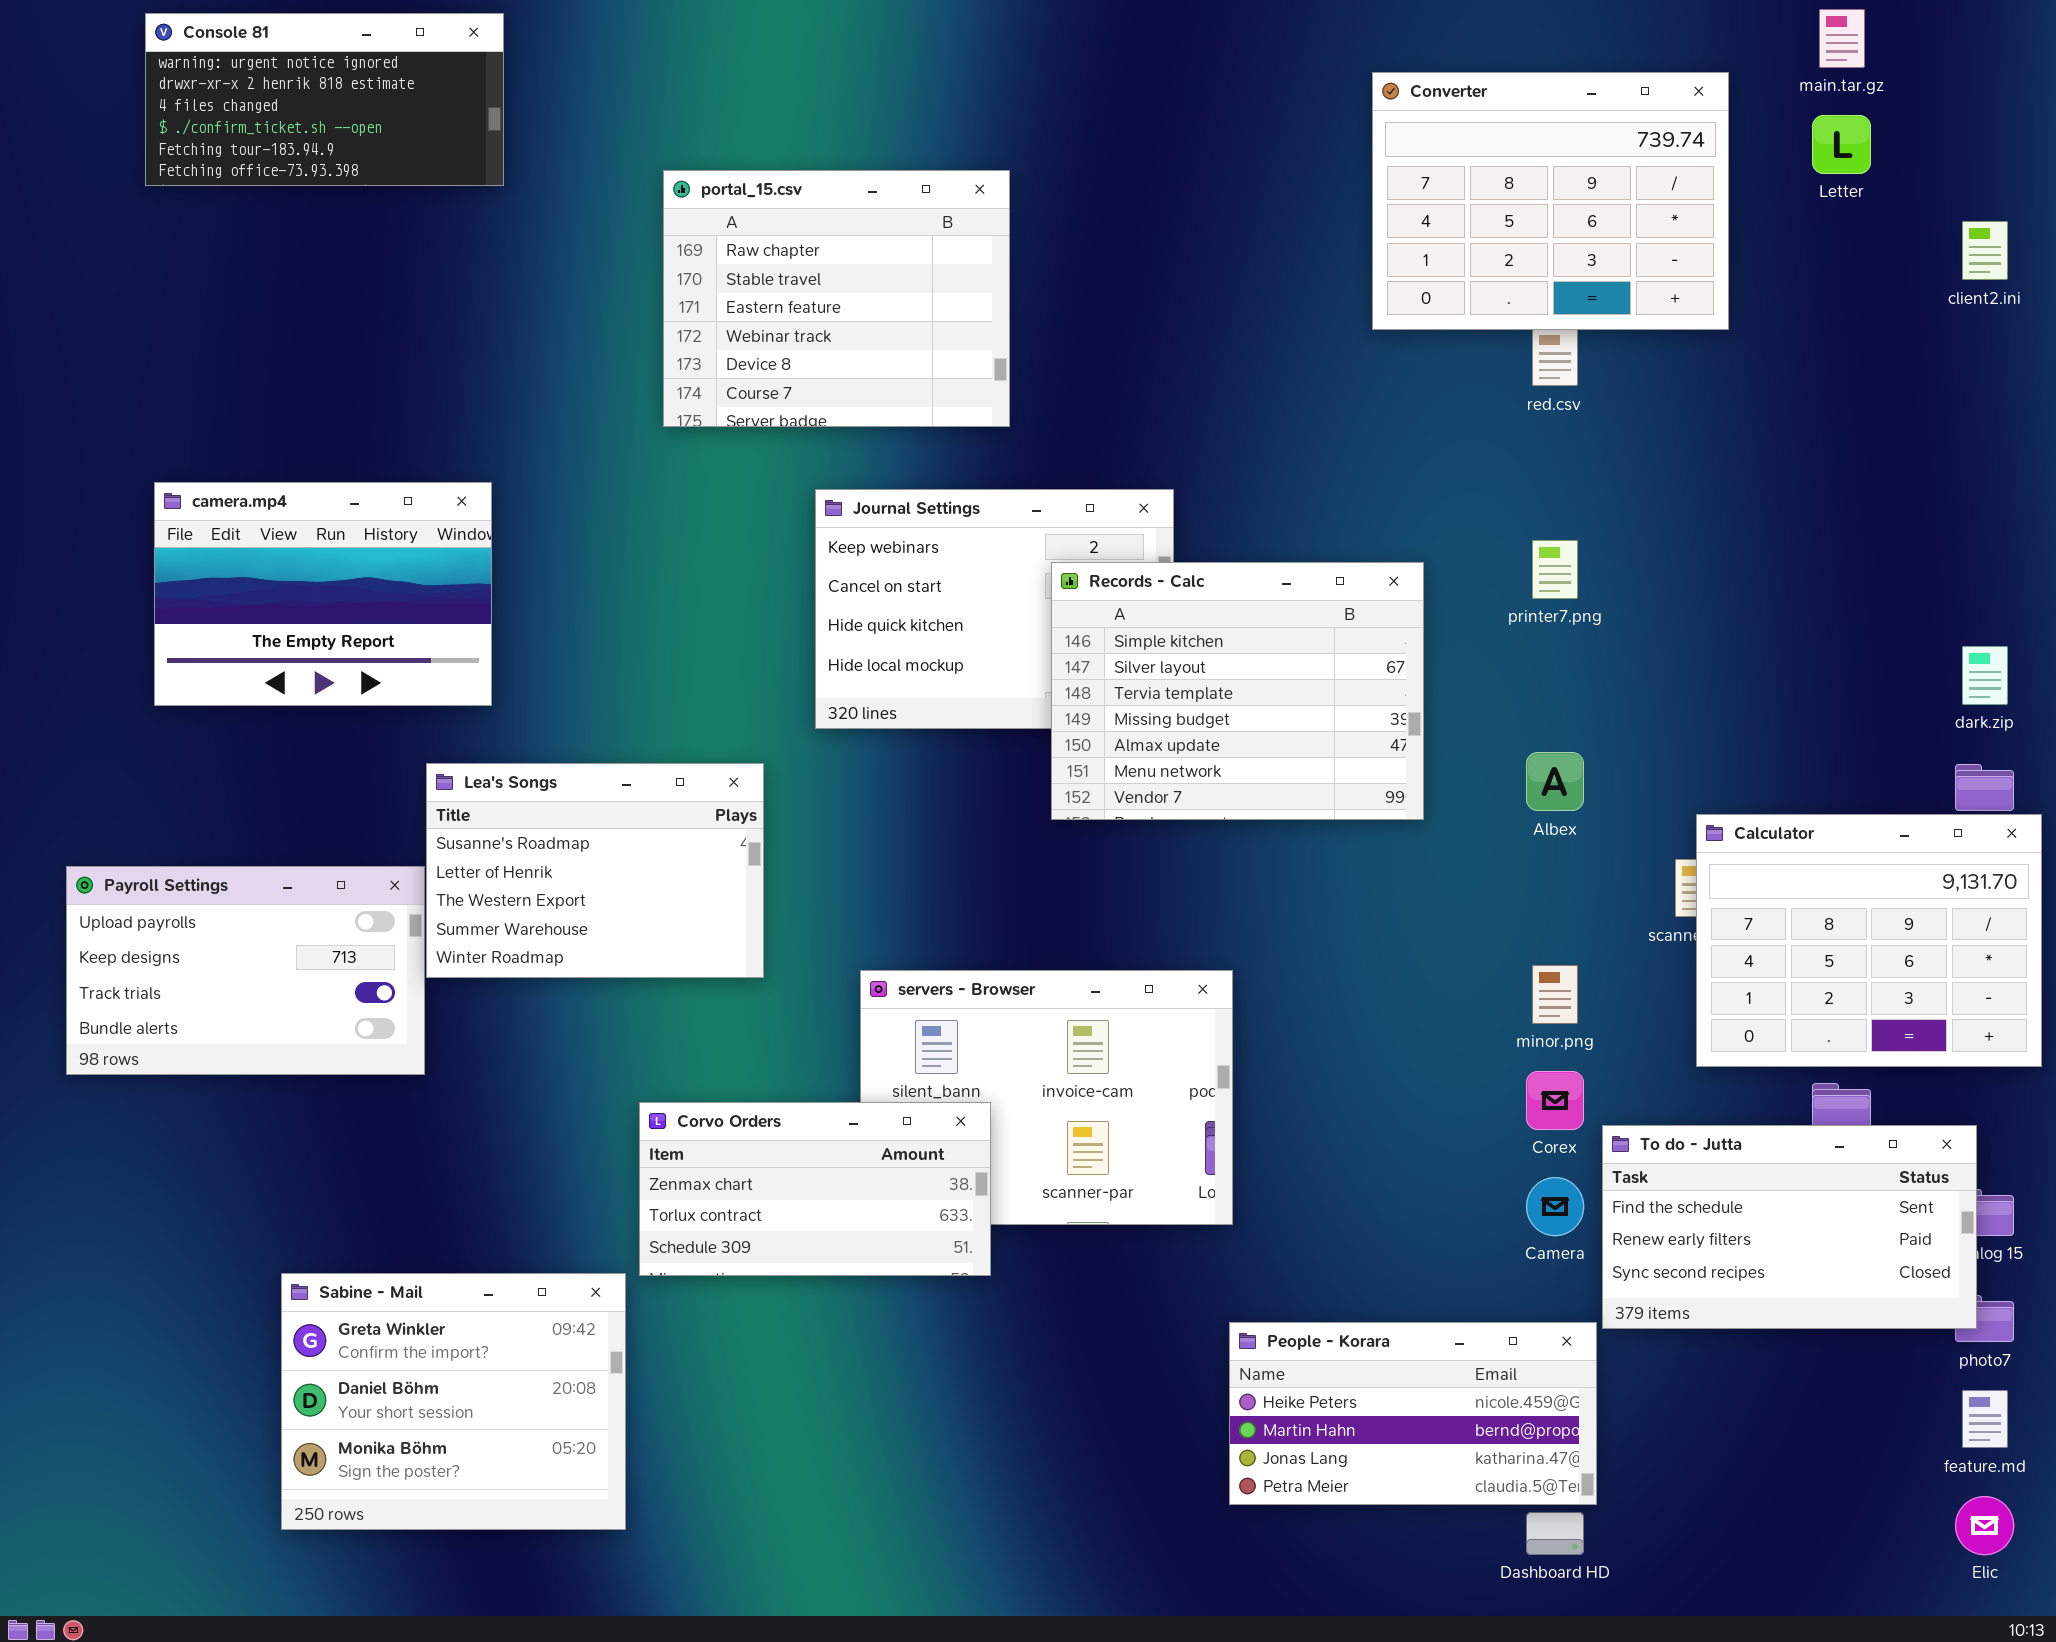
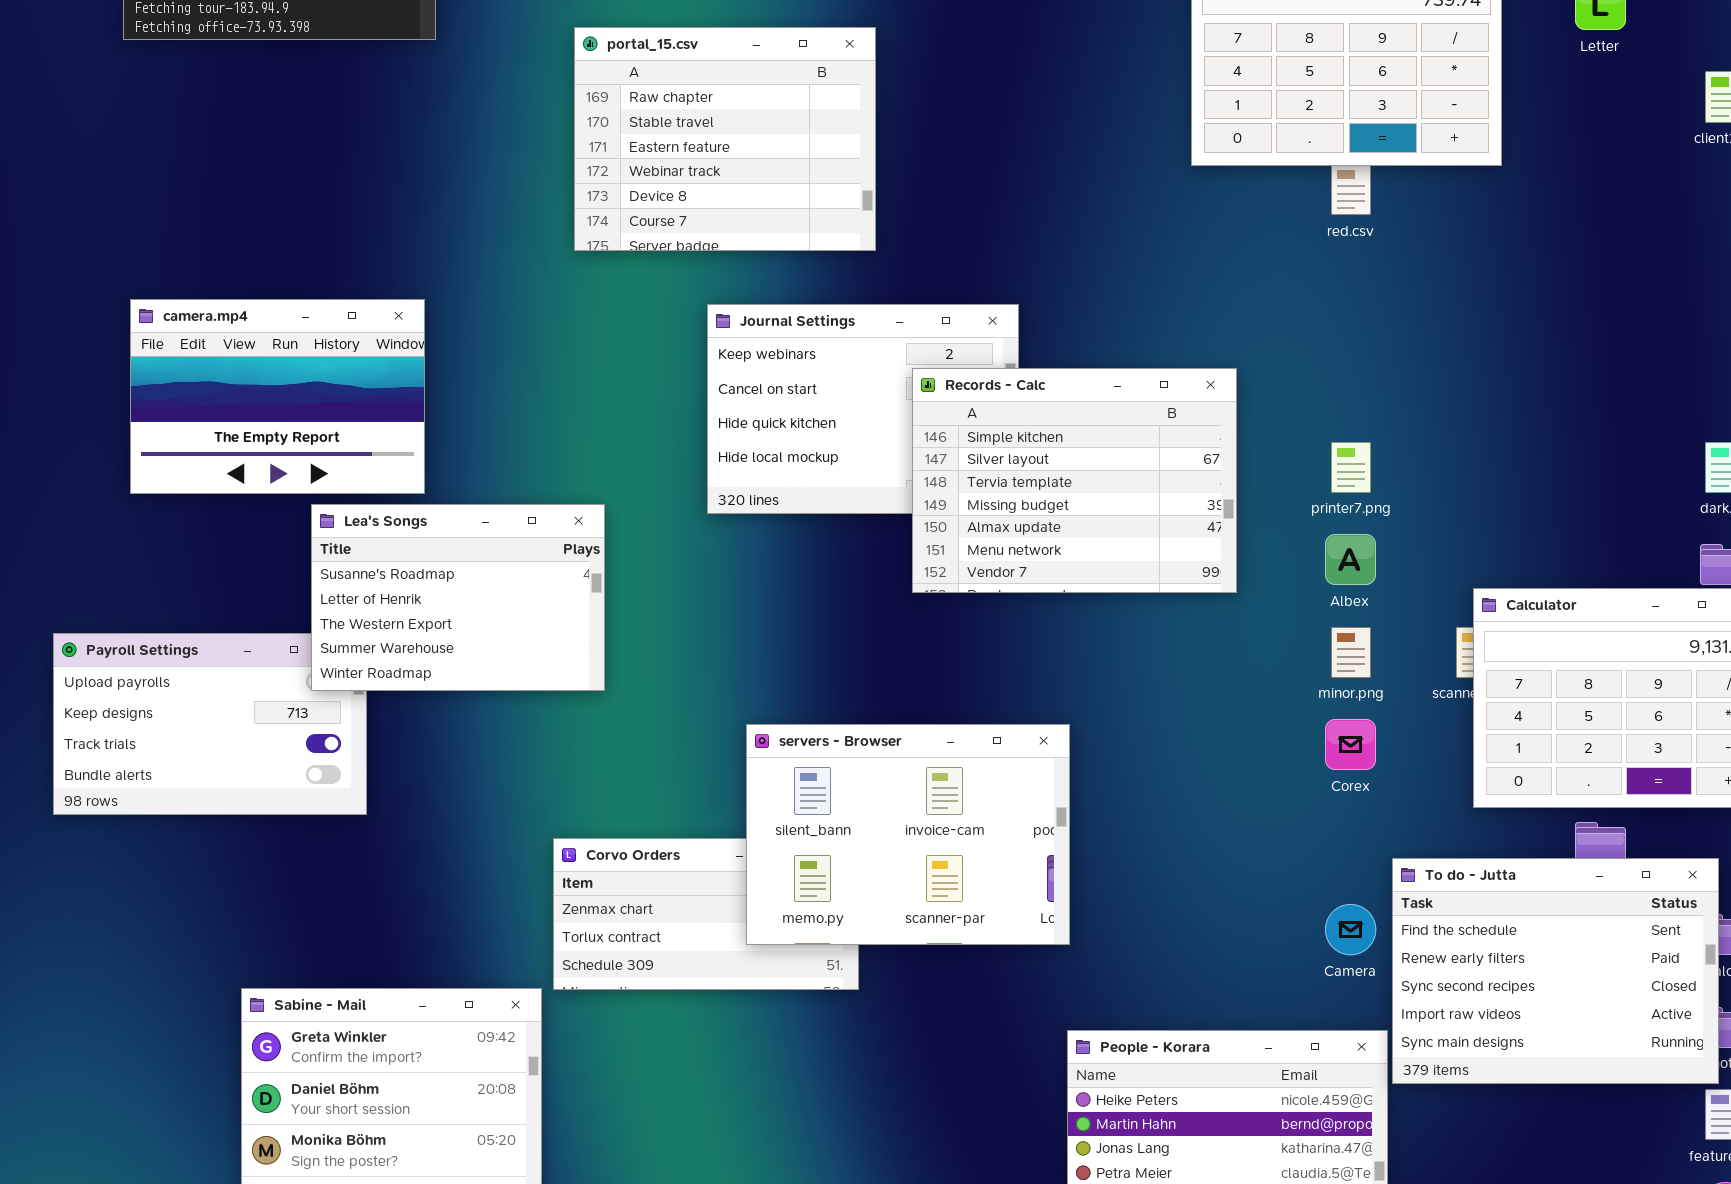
printer7.png: [1532,540,1578,599] -> [1331,442,1371,493], moved
Lea's Songs: [426,763,764,978] -> [311,504,605,691], moved
minor.png: [1532,965,1578,1024] -> [1331,627,1371,678], moved
servers - Browser: [860,970,1233,1225] -> [746,724,1070,945], raised
Corex: [1526,1071,1584,1130] -> [1325,719,1376,770], moved
To do - Jutta: [1602,1125,1977,1329] -> [1392,858,1719,1084], resized

